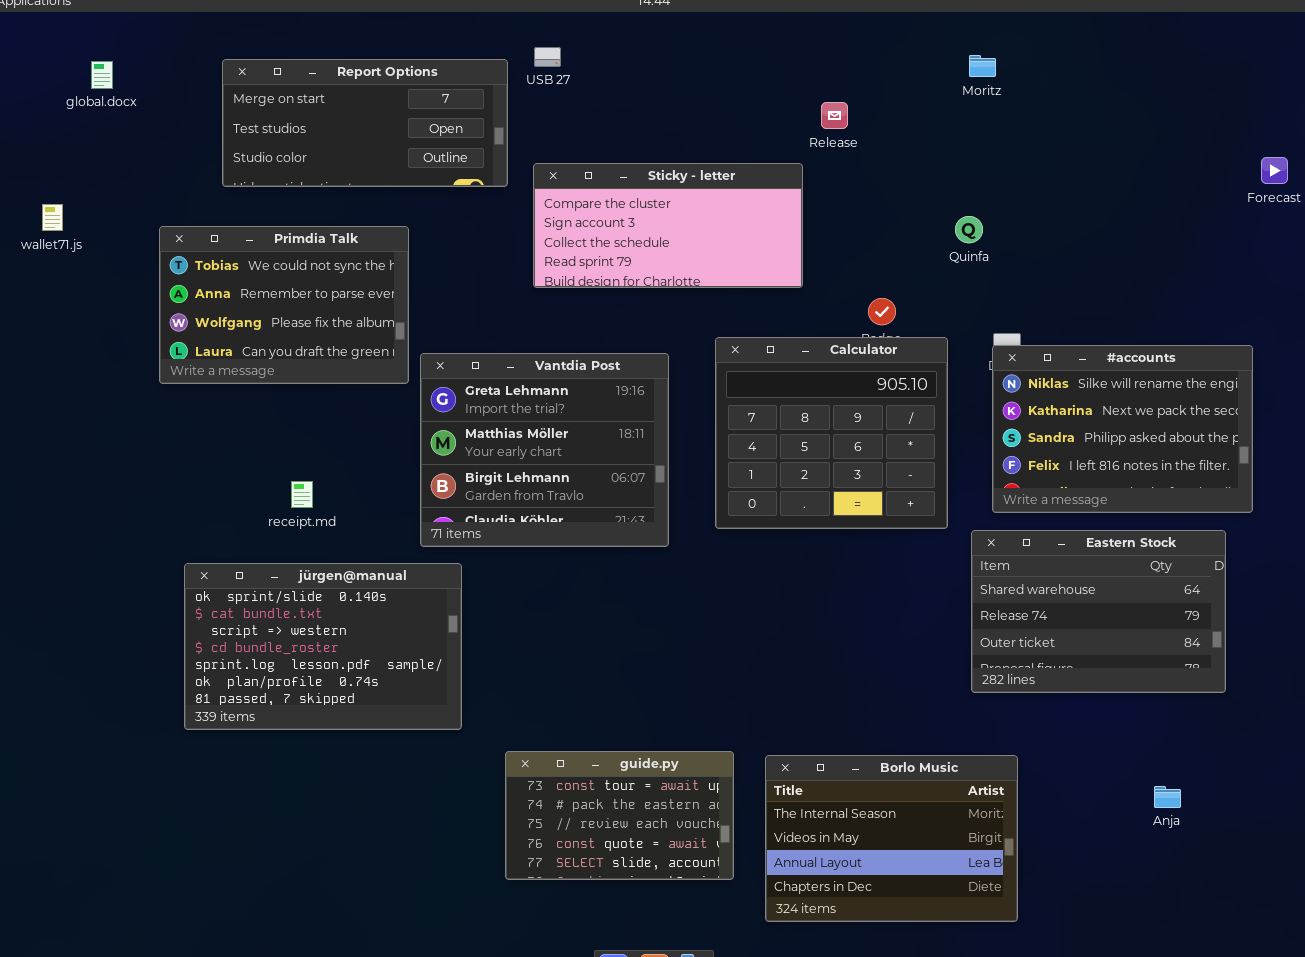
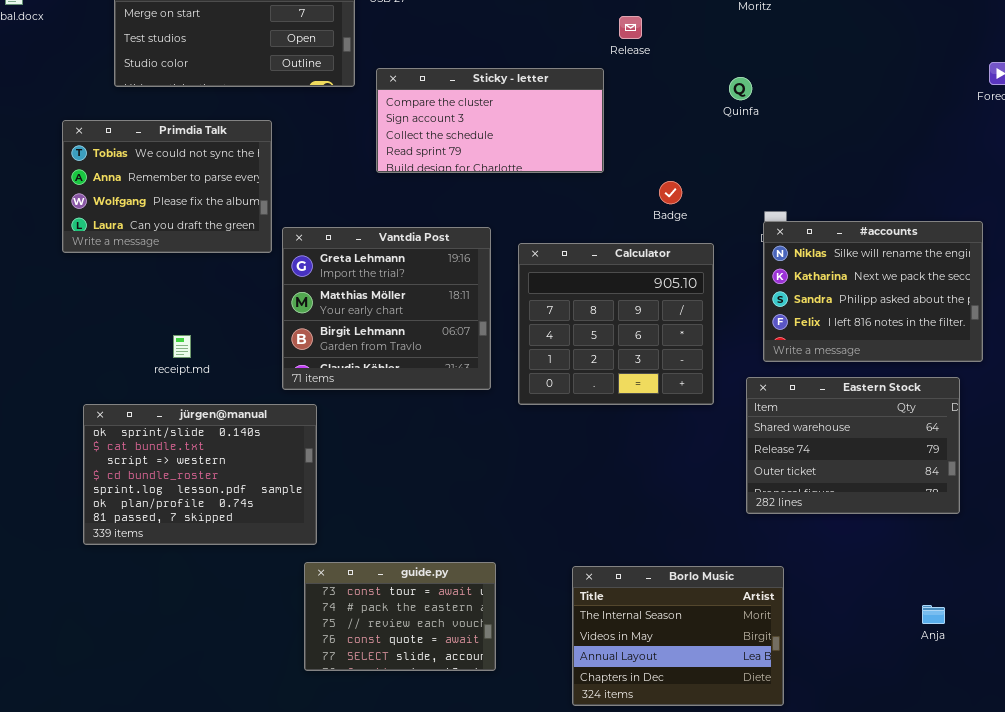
Quinfa: [955,216,983,243] -> [729,77,752,100], moved
Calculator: [715,337,948,529] -> [518,243,714,405], moved
guide.py: [505,751,734,880] -> [304,562,496,671], moved
Anja: [1154,786,1181,808] -> [922,605,945,624], moved

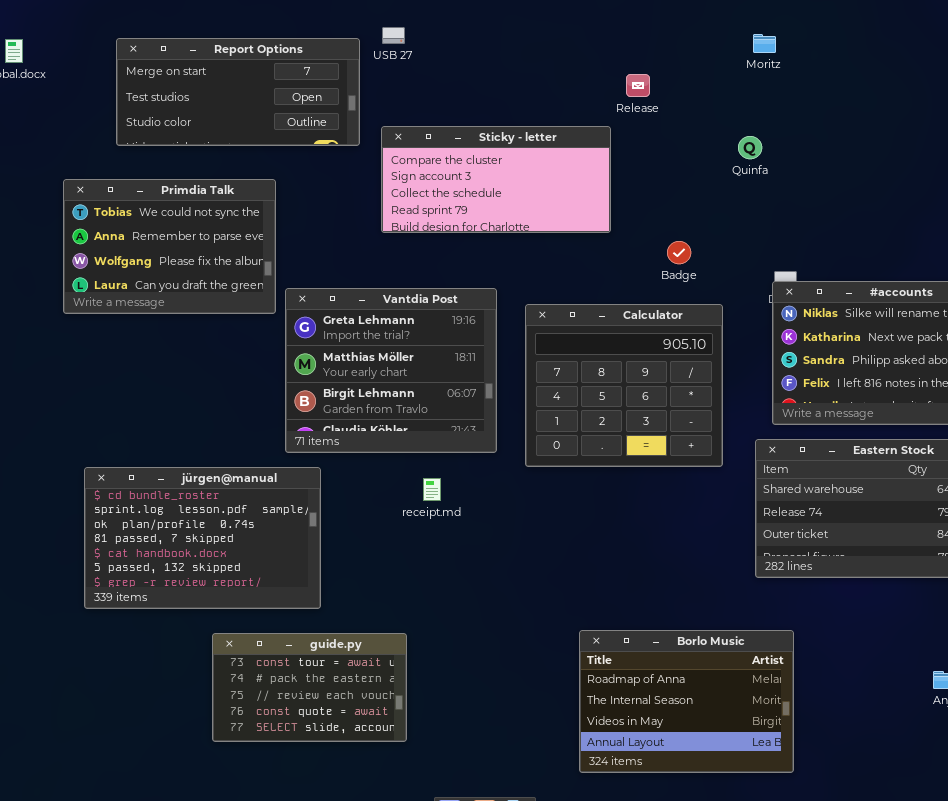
receipt.md: [173,335,191,358] -> [423,478,441,501], moved
jürgen@manual: [83,404,317,545] -> [84,467,321,609], scrolled down 3 rows
guide.py: [304,562,496,671] -> [212,633,407,742], moved
Borlo Music: [572,566,784,706] -> [579,630,794,773], scrolled up 1 row

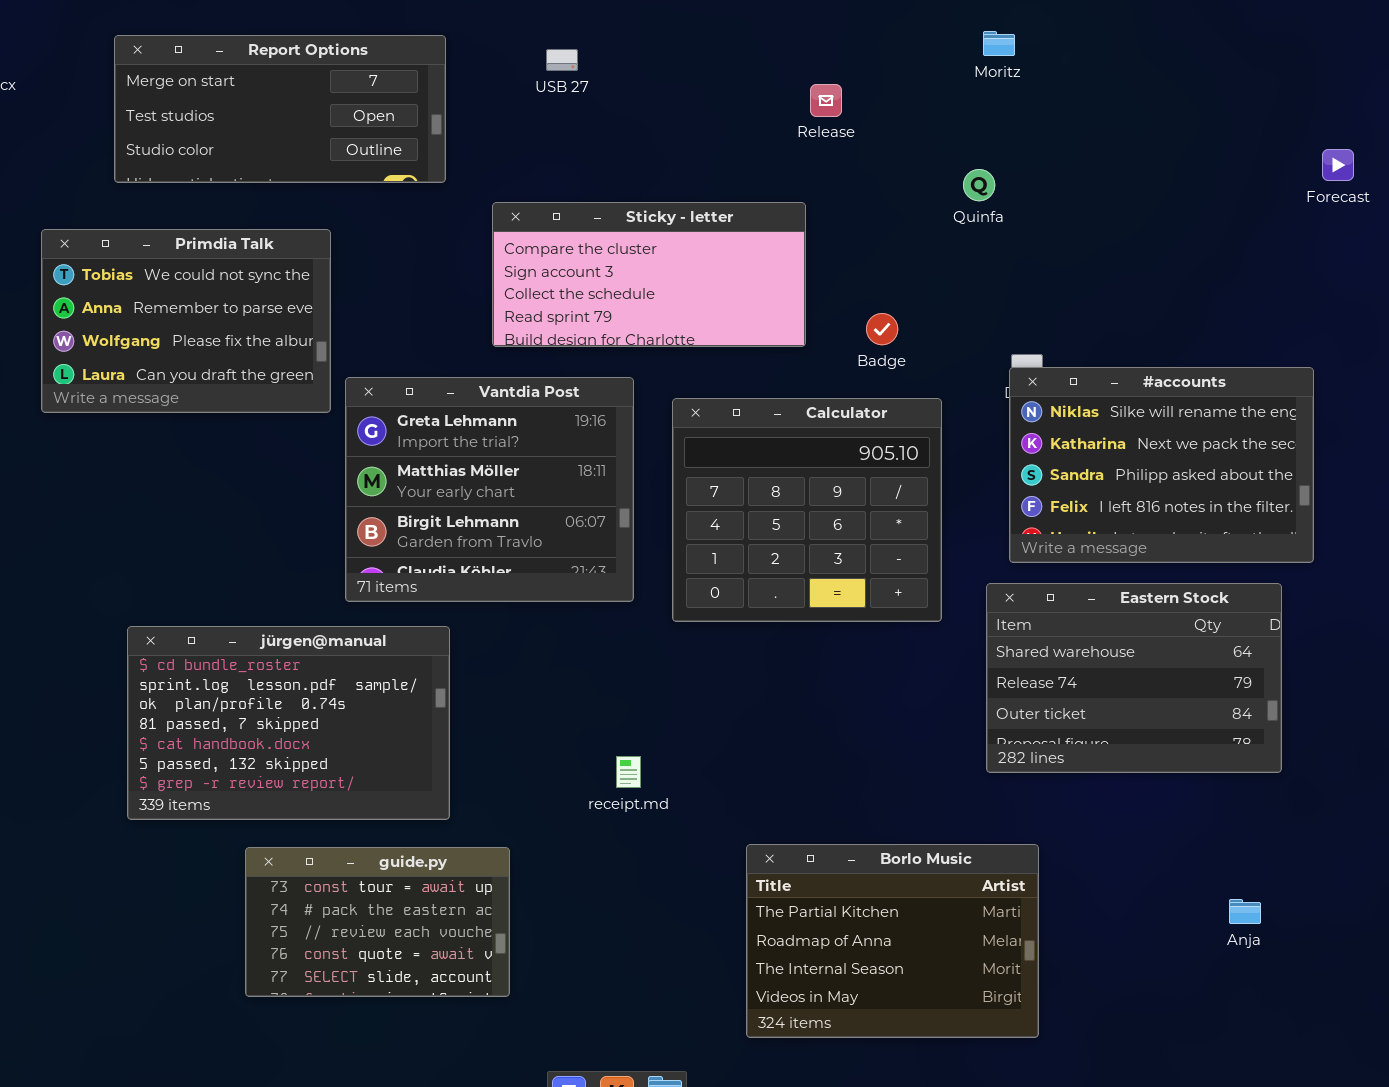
USB 27: [382,27,405,44] -> [546,49,578,71], moved
Sticky - letter: [381,126,611,233] -> [492,202,806,347], moved
jürgen@manual: [84,467,321,609] -> [127,626,450,820], moved
receipt.md: [423,478,441,501] -> [616,756,641,788], moved
Borlo Music: [579,630,794,773] -> [746,844,1039,1038], scrolled up 1 row

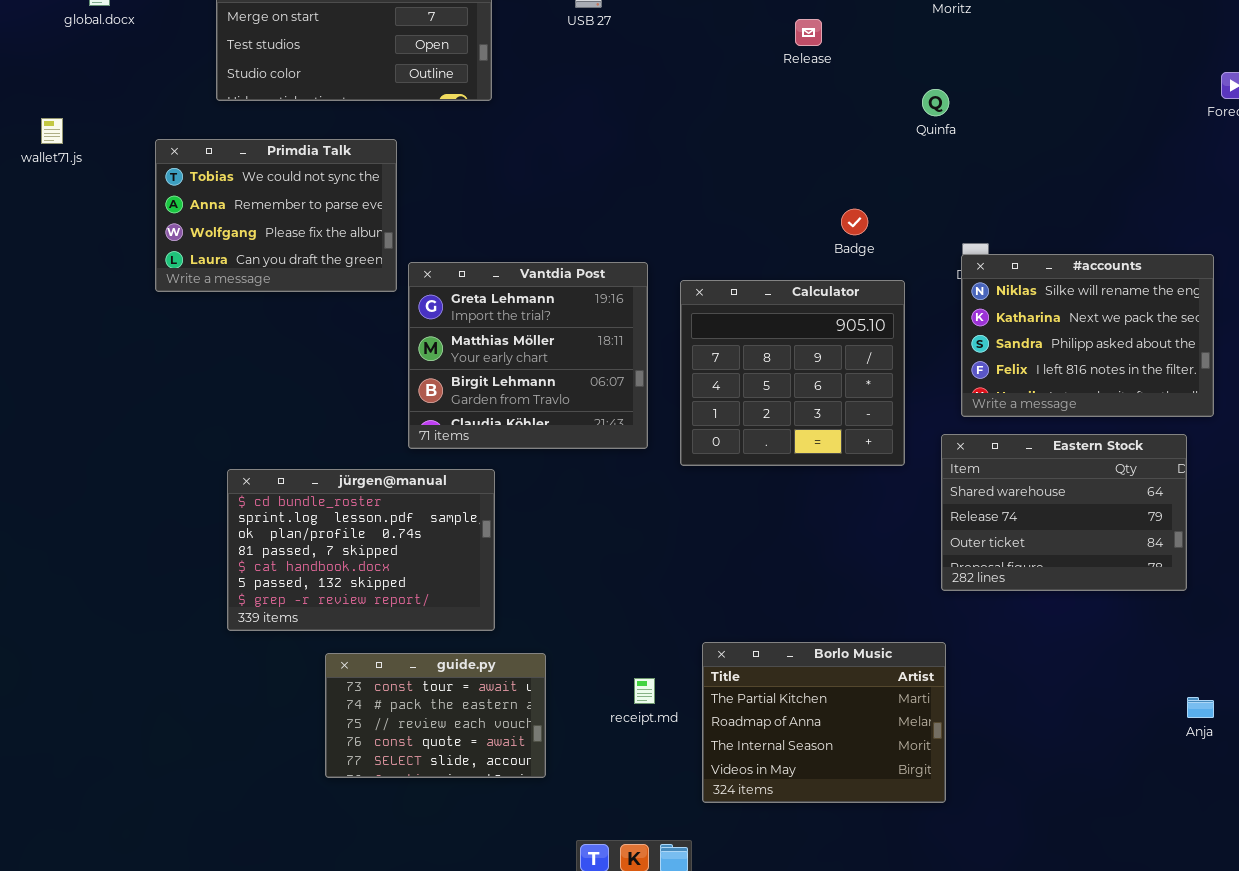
Sticky - letter: [492,202,806,347] -> none, closed
receipt.md: [616,756,641,788] -> [634,678,655,704], moved
Borlo Music: [746,844,1039,1038] -> [702,642,946,803], moved
Anja: [1229,899,1261,924] -> [1187,697,1214,718], moved

